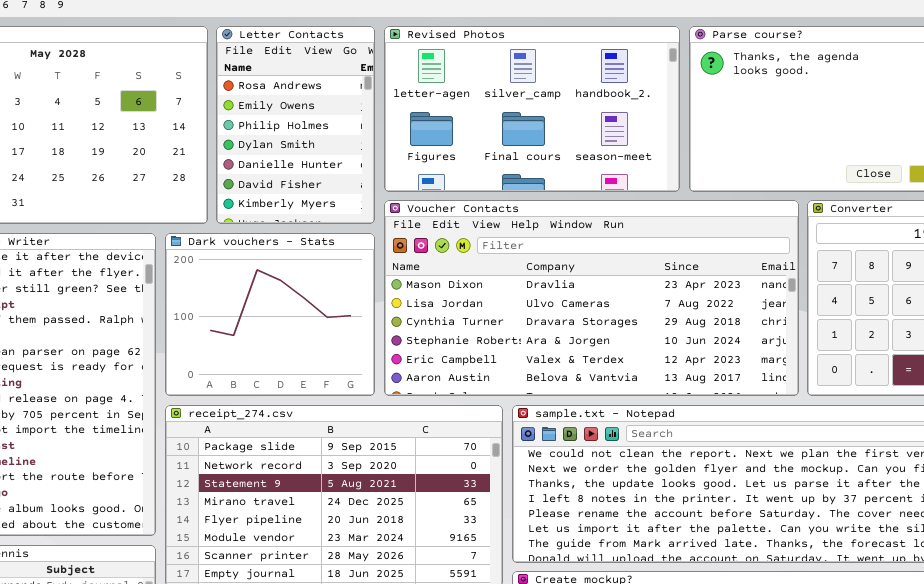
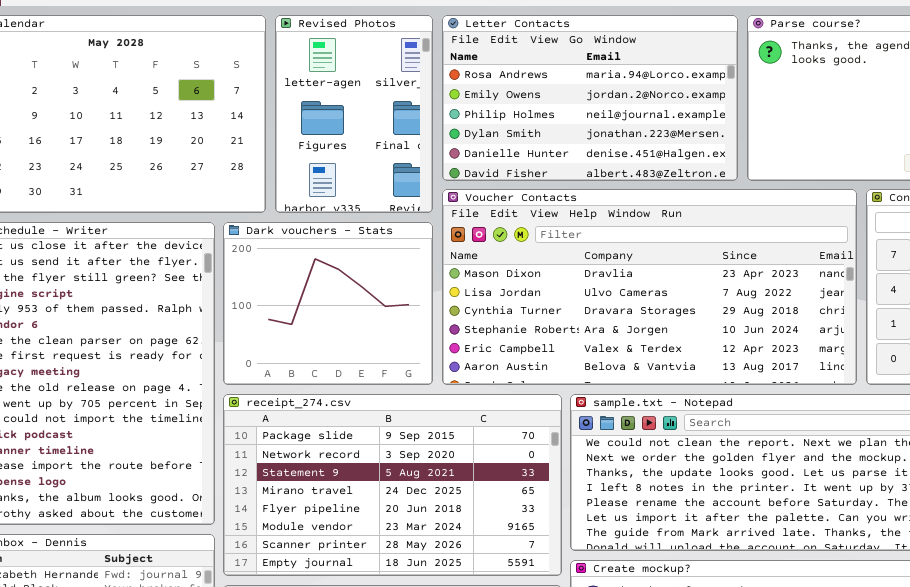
Letter Contacts: [216,26,375,224] -> [442,15,738,181], moved, resized
Revised Photos: [384,26,680,192] -> [275,15,433,213], moved, resized

